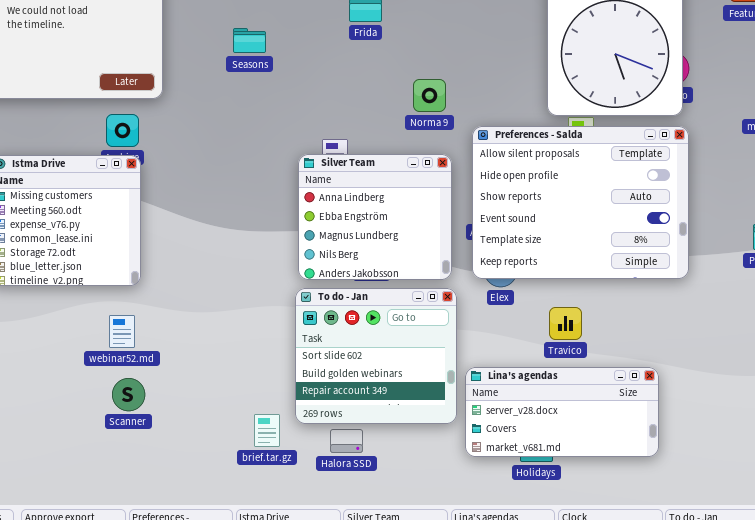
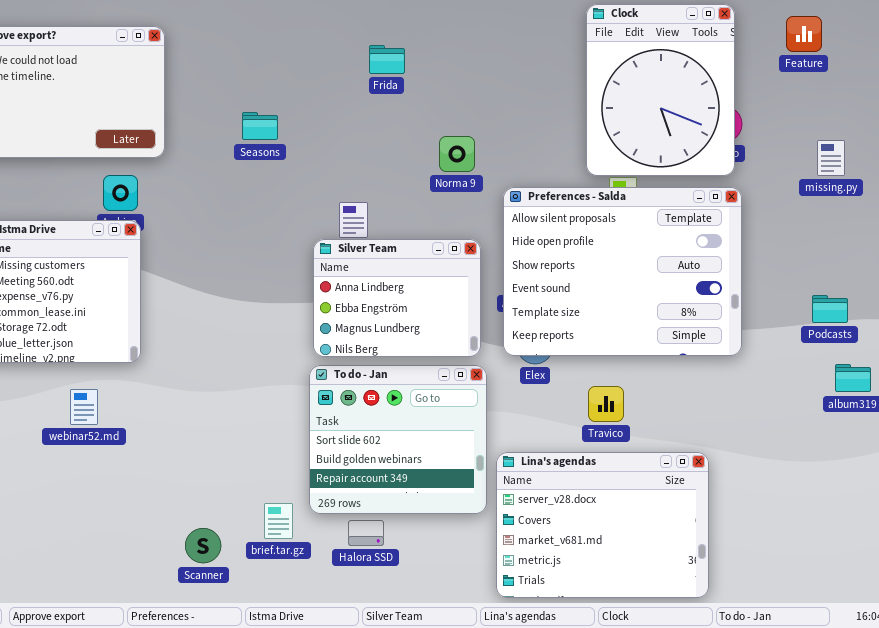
Seasons: [233,28,266,53] -> [242,112,278,140], moved
Silver Team: [298,154,452,280] -> [313,239,481,357], resized
webinar52.md: [109,315,135,348] -> [70,389,98,425], moved
Lina's agendas: [465,367,659,457] -> [496,452,709,598], resized
Scanner: [112,378,145,411] -> [185,528,221,563], moved

